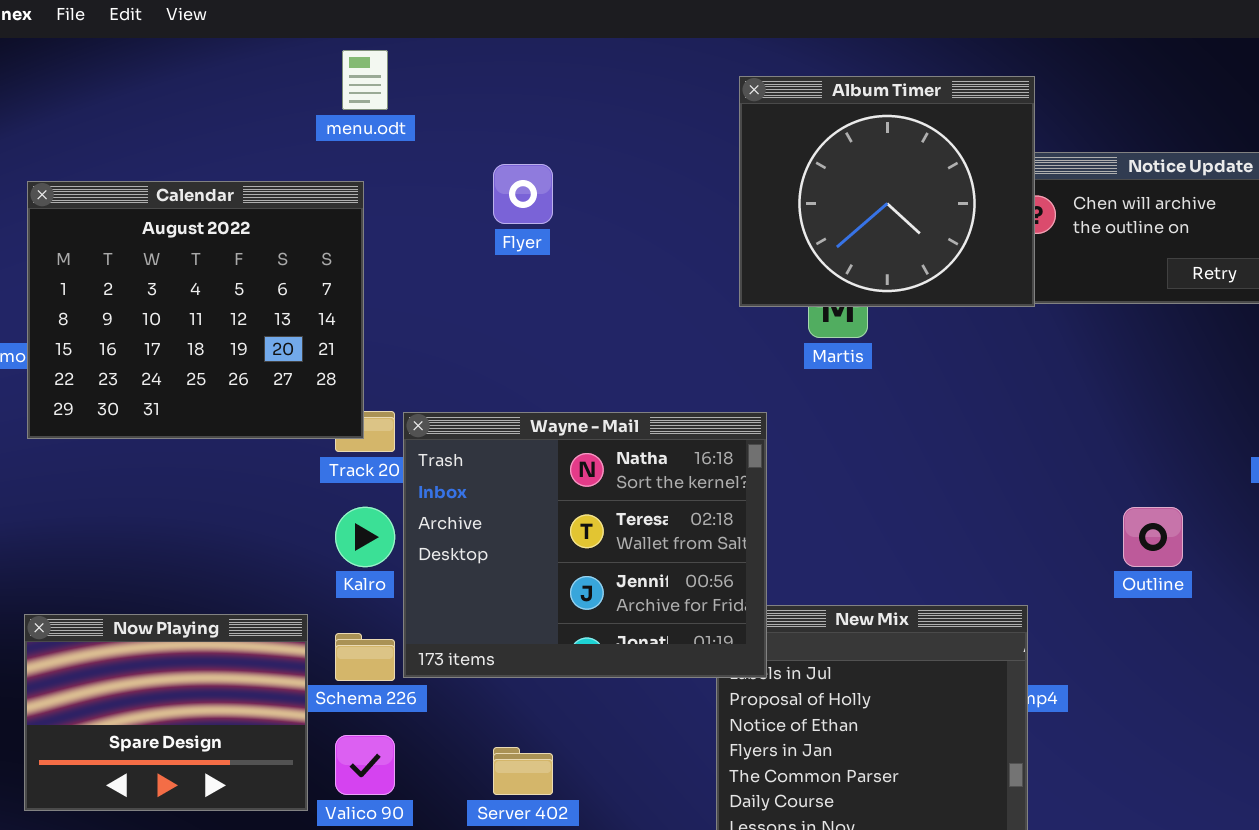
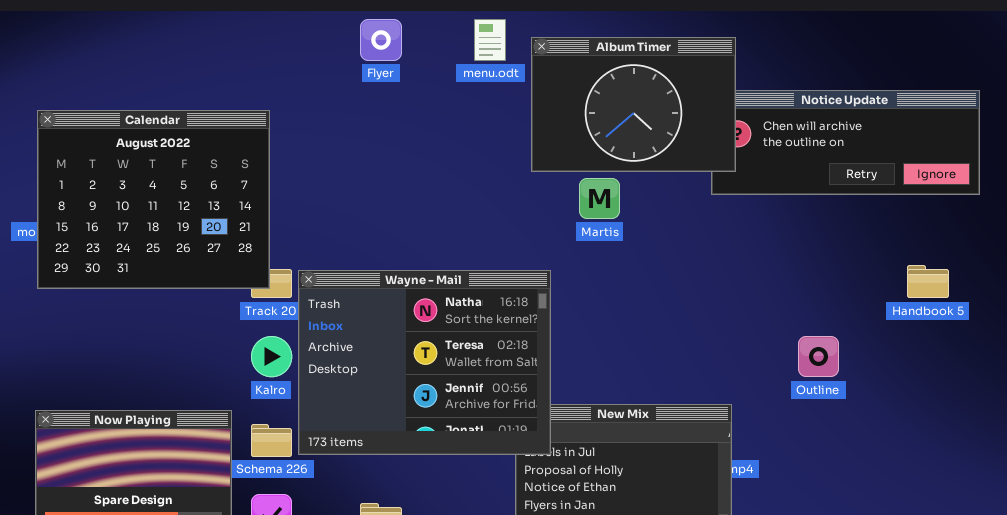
menu.odt: [342,50,388,110] -> [474,19,506,61], moved
Album Timer: [739,76,1035,307] -> [531,37,736,172], resized
Flyer: [493,164,553,224] -> [360,19,402,61], moved

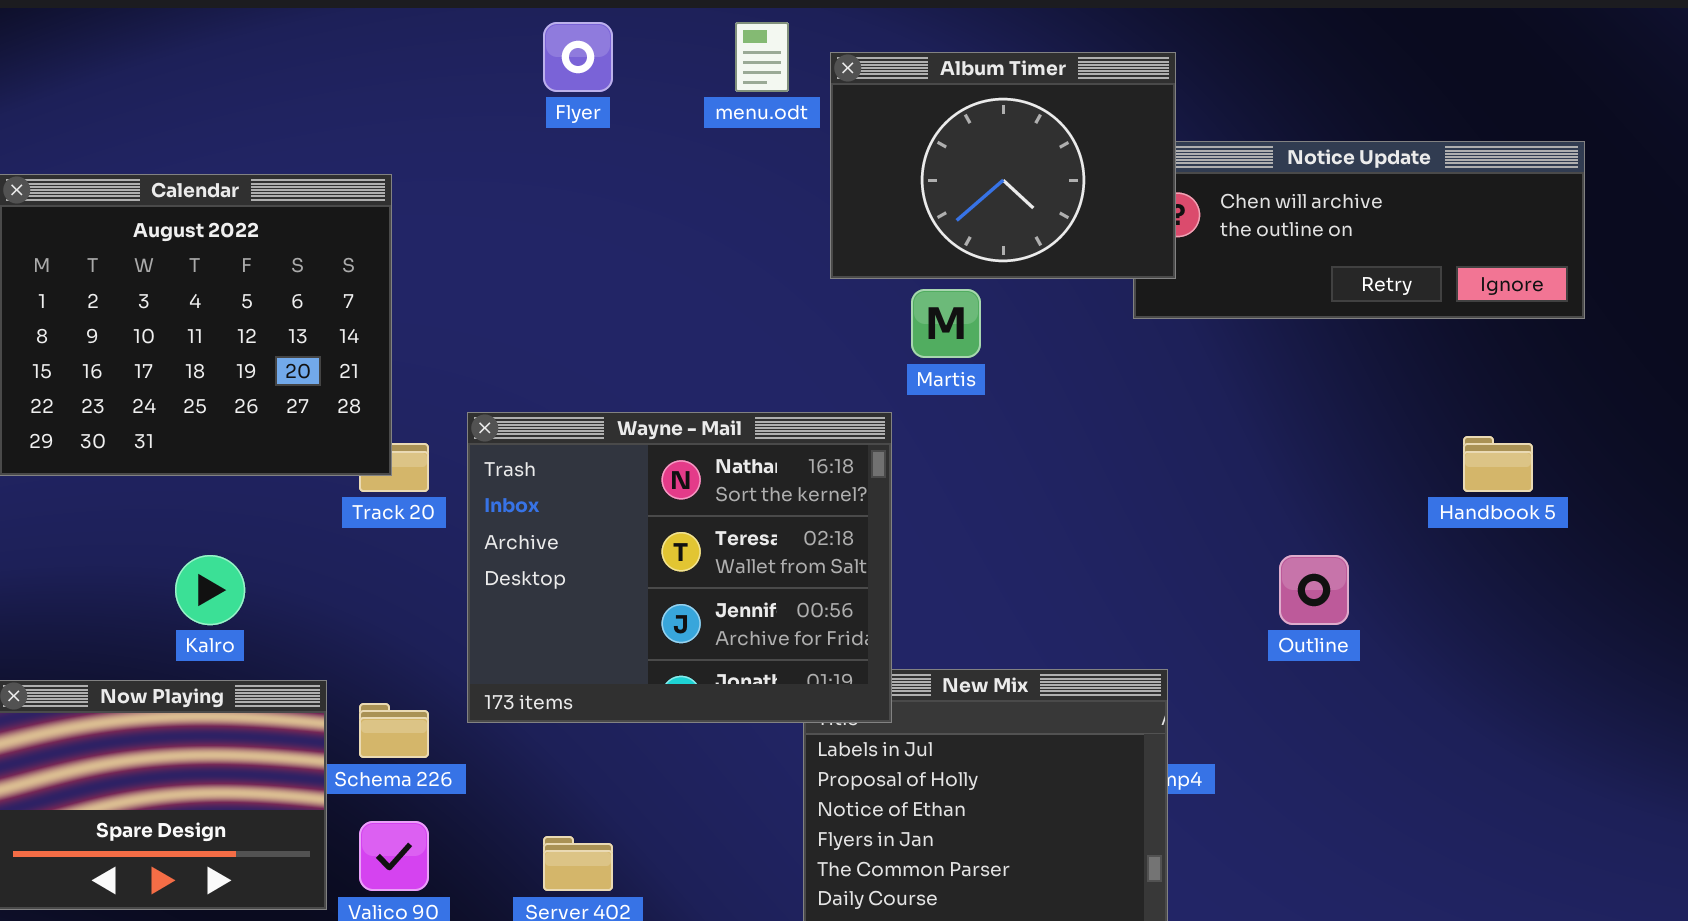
Wayne - Mail: [298,270,551,455] -> [467,412,892,723], moved
Kalro: [251,336,292,377] -> [175,555,245,625], moved

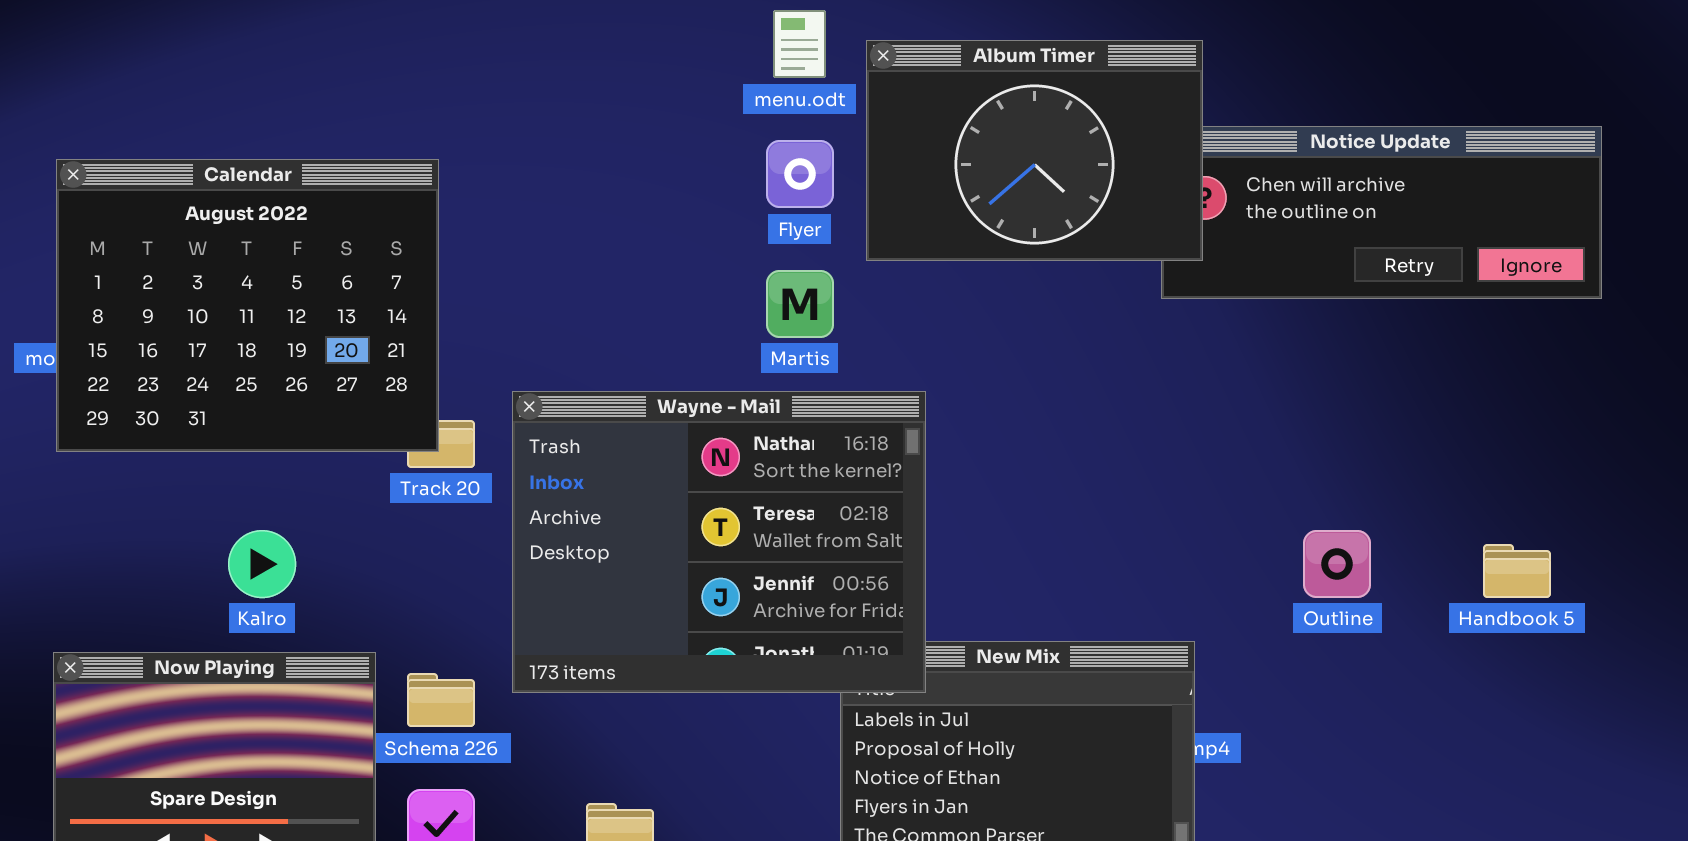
Flyer: [543,22,613,92] -> [766,140,834,208], moved
Martis: [911,289,981,358] -> [766,270,834,338], moved
Handbook 5: [1463,436,1533,492] -> [1483,544,1551,598], moved

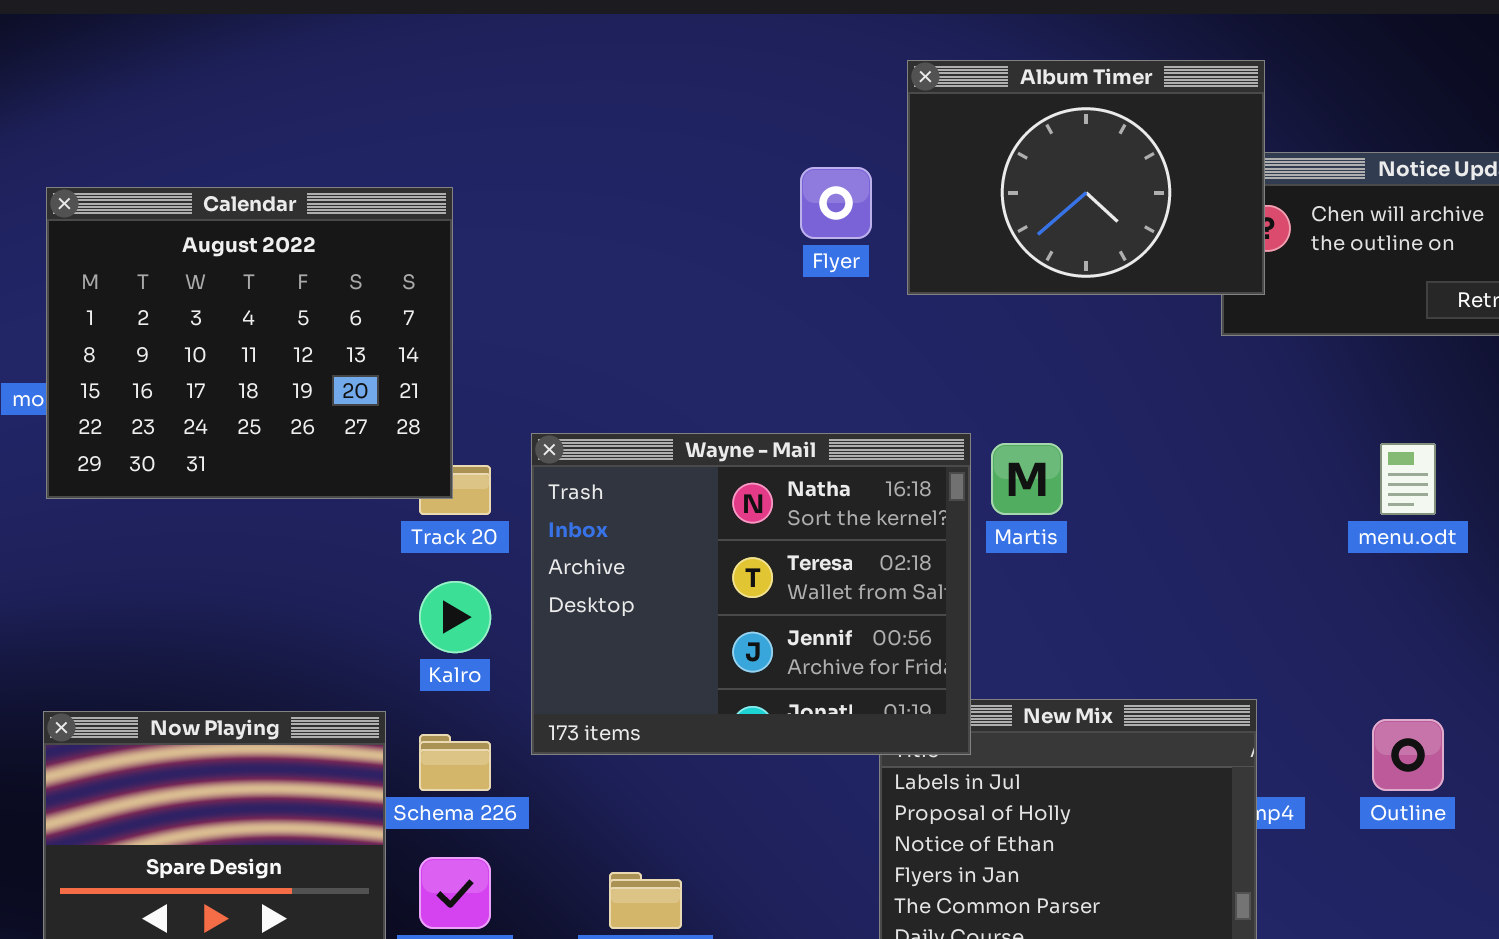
menu.odt: [773,10,826,78] -> [1380,443,1436,515], moved
Martis: [766,270,834,338] -> [991,443,1063,515], moved
Kalro: [228,530,296,598] -> [419,581,491,653], moved
Outline: [1303,530,1371,598] -> [1372,719,1444,791], moved

